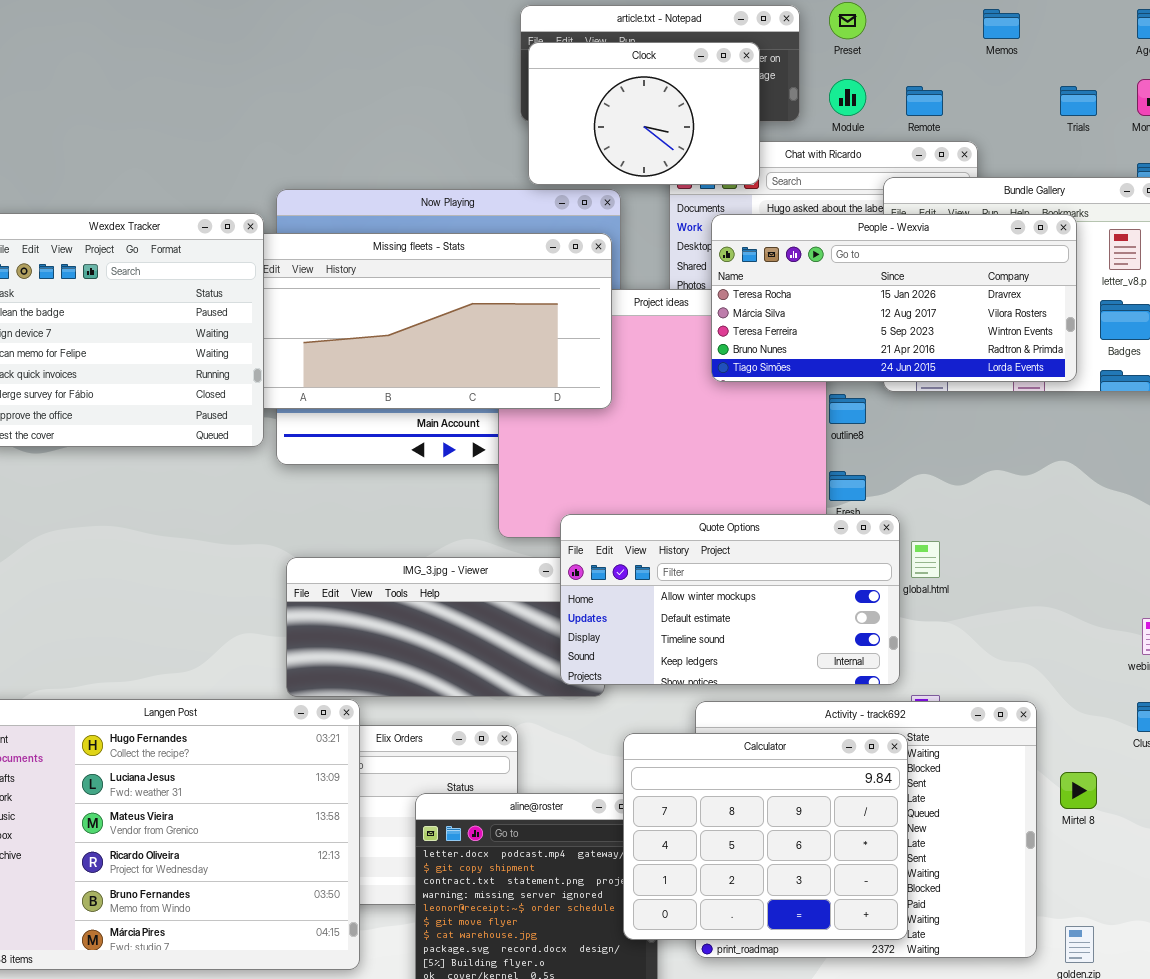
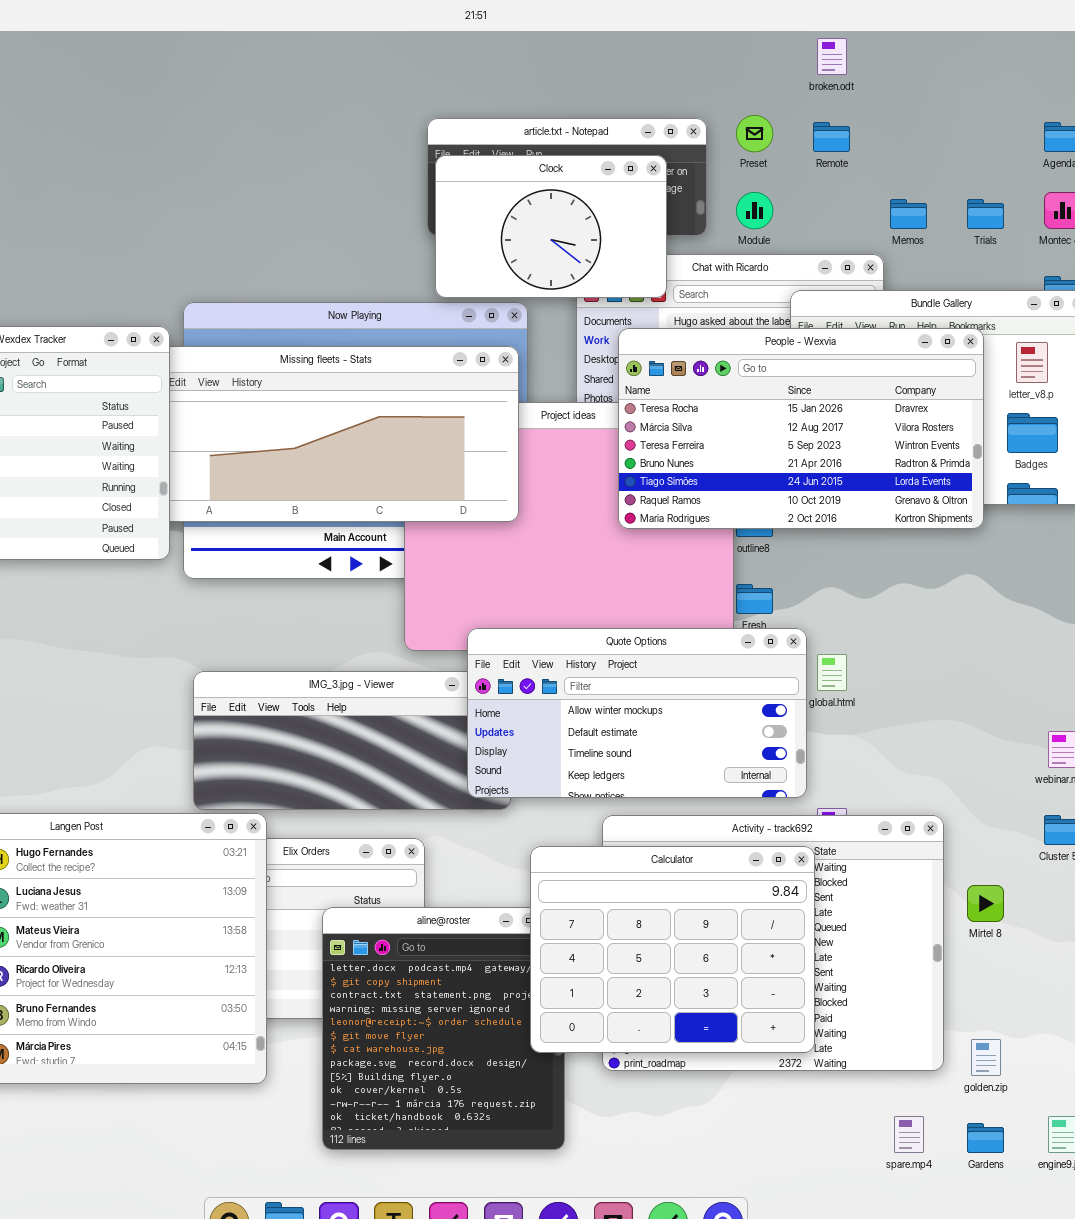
Memos: [983,9,1020,39] -> [890,199,927,229], moved
Remote: [906,86,943,116] -> [813,122,850,152], moved
People - Wexvia: [711,214,1077,382] -> [618,328,984,529], resized

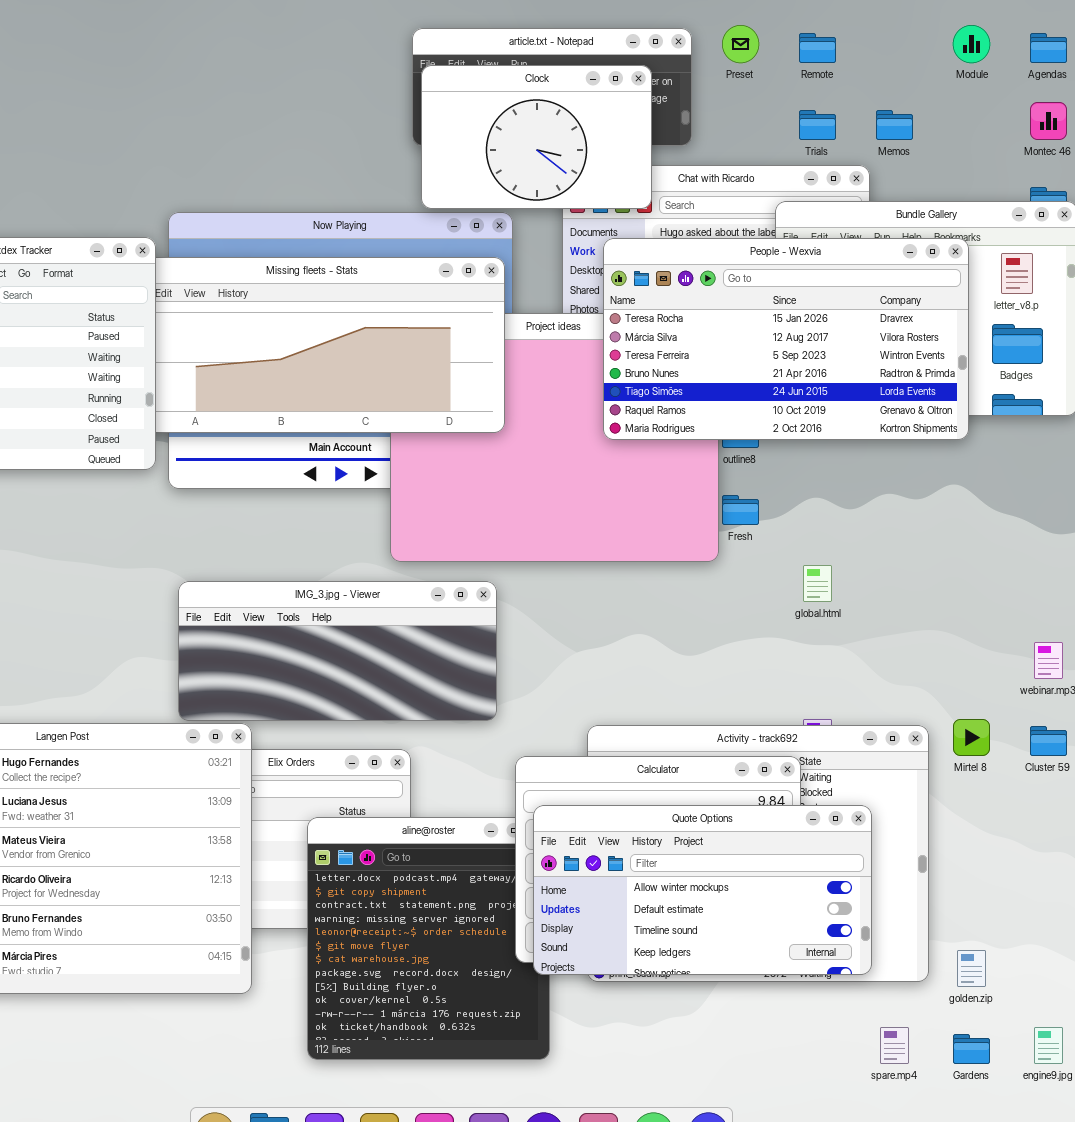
Module: [736,192,773,229] -> [953,25,990,63], moved
Trials: [967,199,1004,229] -> [799,110,836,140], moved
Quote Options: [467,628,807,798] -> [533,805,872,975], moved
Mirtel 8: [967,885,1004,922] -> [953,719,990,756], moved

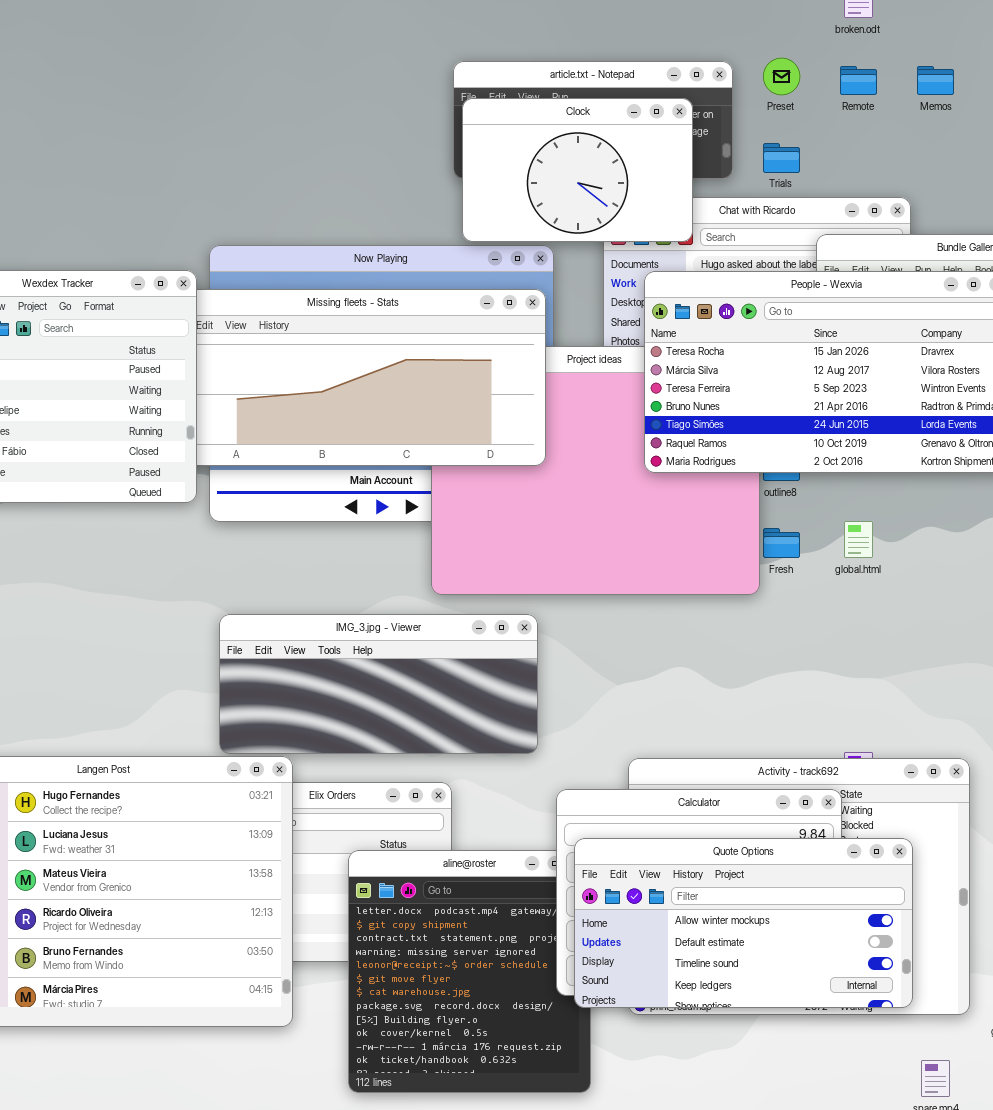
Trials: [799,110,836,140] -> [763,143,800,173], moved
Memos: [876,110,913,140] -> [917,66,954,95], moved
global.html: [803,565,832,602] -> [844,521,873,558], moved

